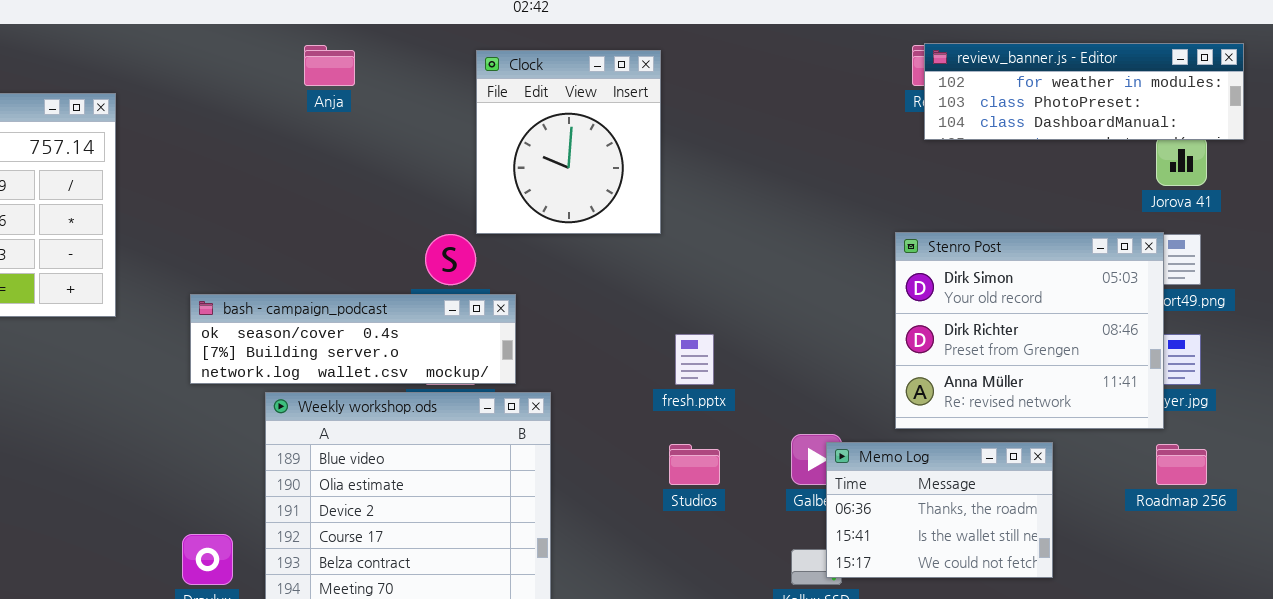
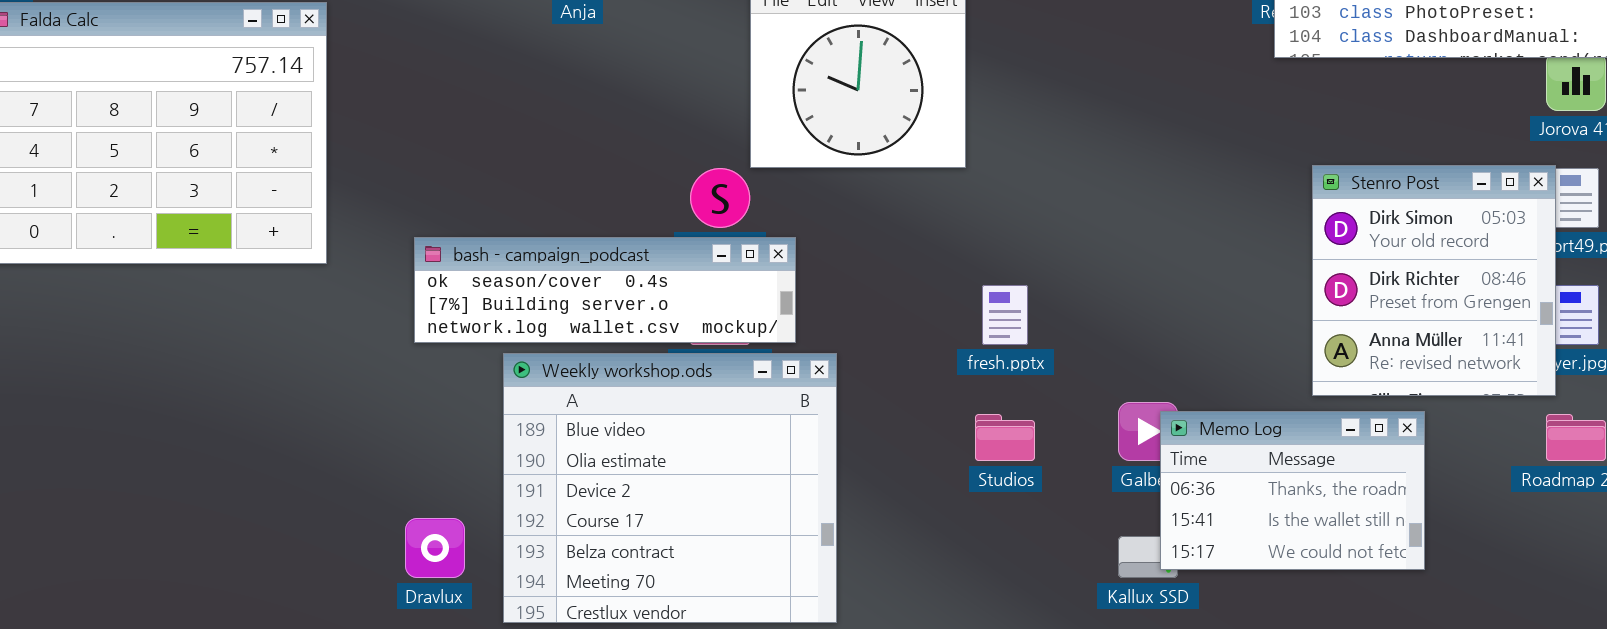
Stenro Post: [895,232,1164,429] -> [1312,165,1556,396], resized

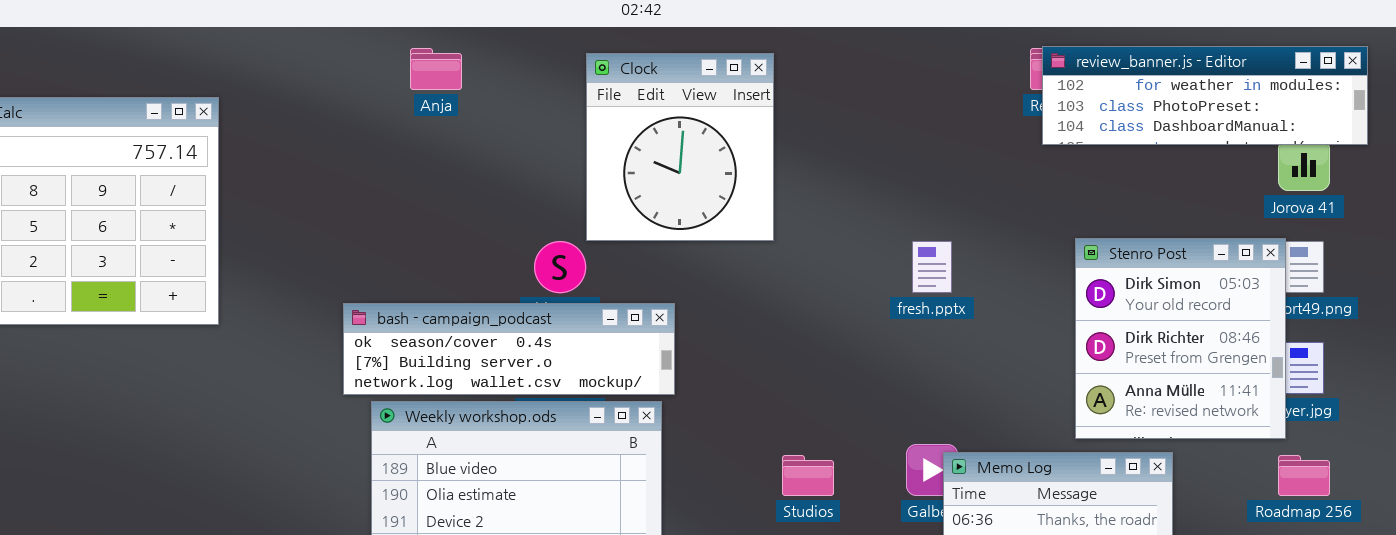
bash - campaign_podcast: [414,237,796,343] -> [343,303,675,395], moved
fresh.pptx: [982,285,1028,345] -> [912,241,952,293], moved

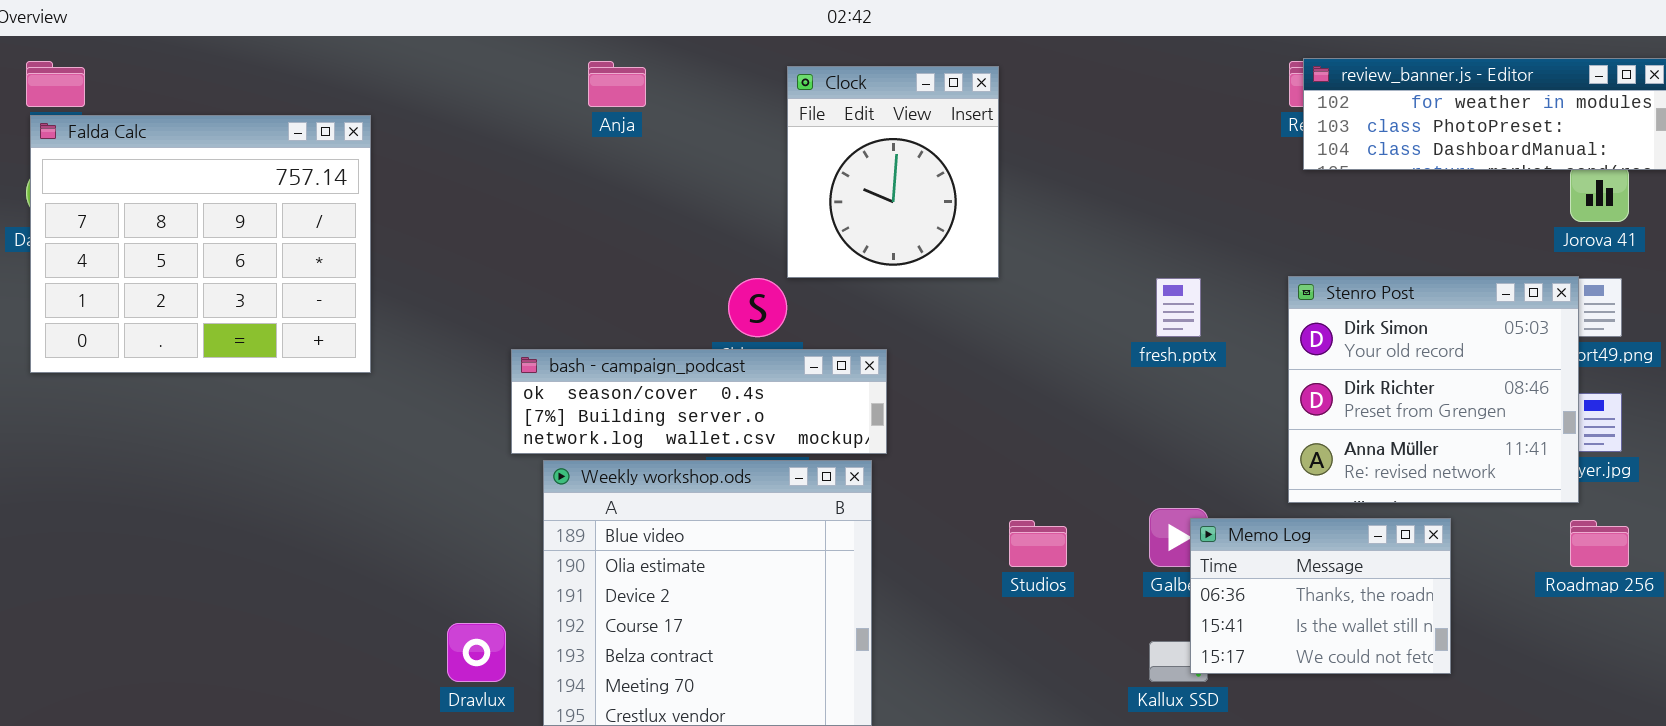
Stenro Post: [1075,238,1286,439] -> [1288,276,1579,503], resized

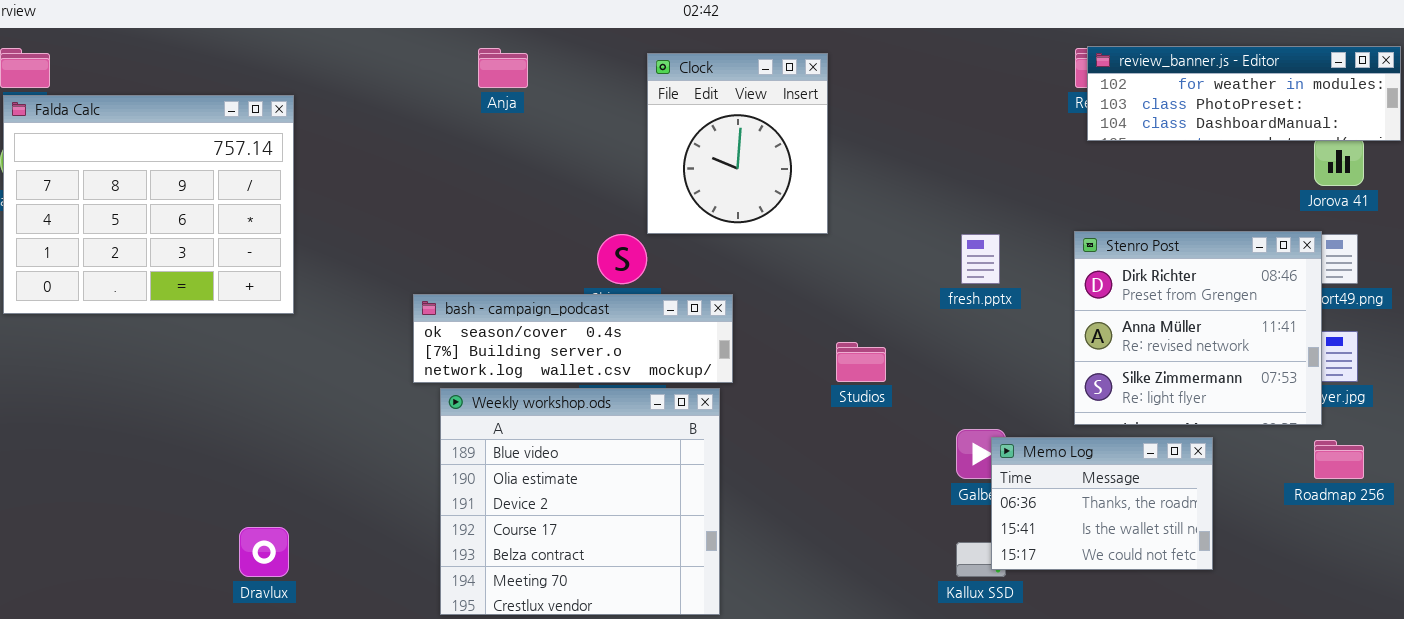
Stenro Post: [1288,276,1579,503] -> [1074,231,1322,425], scrolled down 1 row
Studios: [1009,520,1067,567] -> [836,342,886,382], moved
Dravlux: [447,623,506,682] -> [239,527,289,577], moved

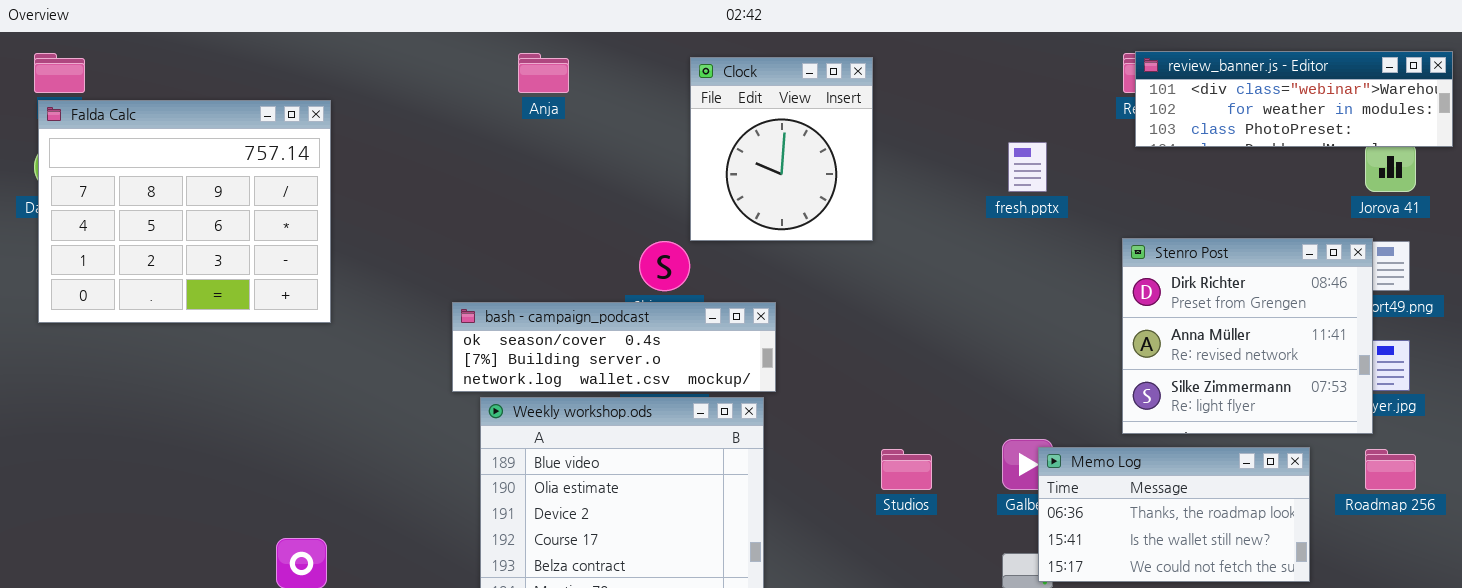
review_banner.js - Editor: [1087,46,1401,141] -> [1135,51,1453,147], scrolled up 1 row
fresh.pptx: [961,234,1000,284] -> [1008,142,1047,192], moved
Studios: [836,342,886,382] -> [881,449,932,490], moved
Memo Log: [991,437,1213,570] -> [1038,447,1310,582], resized

